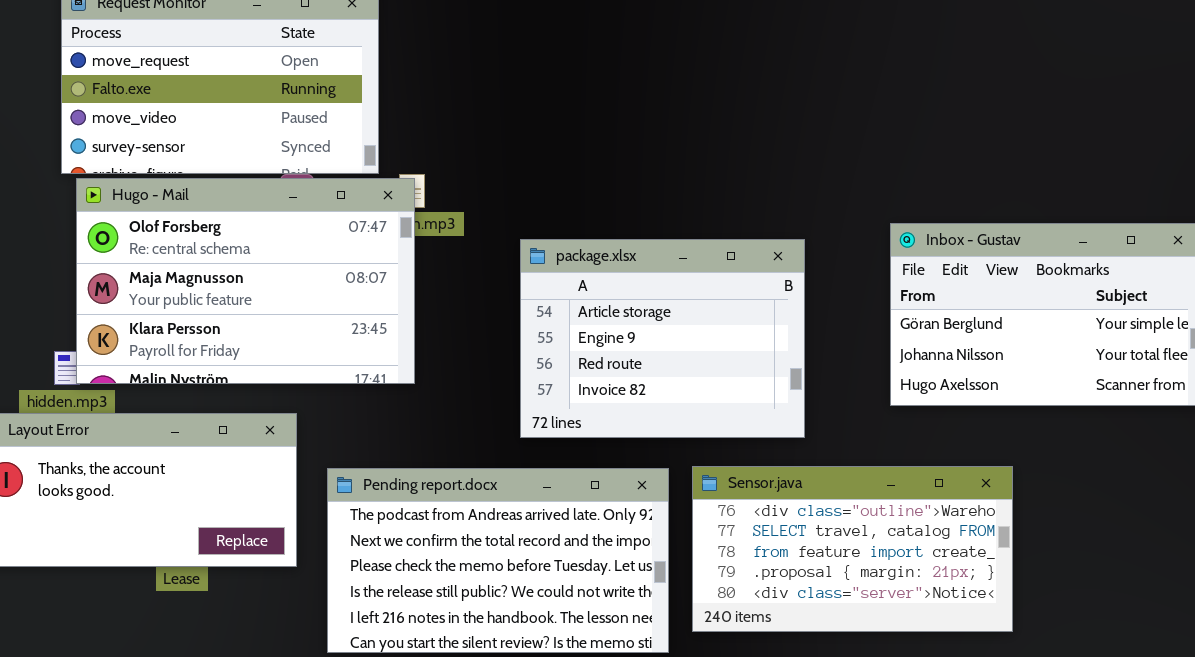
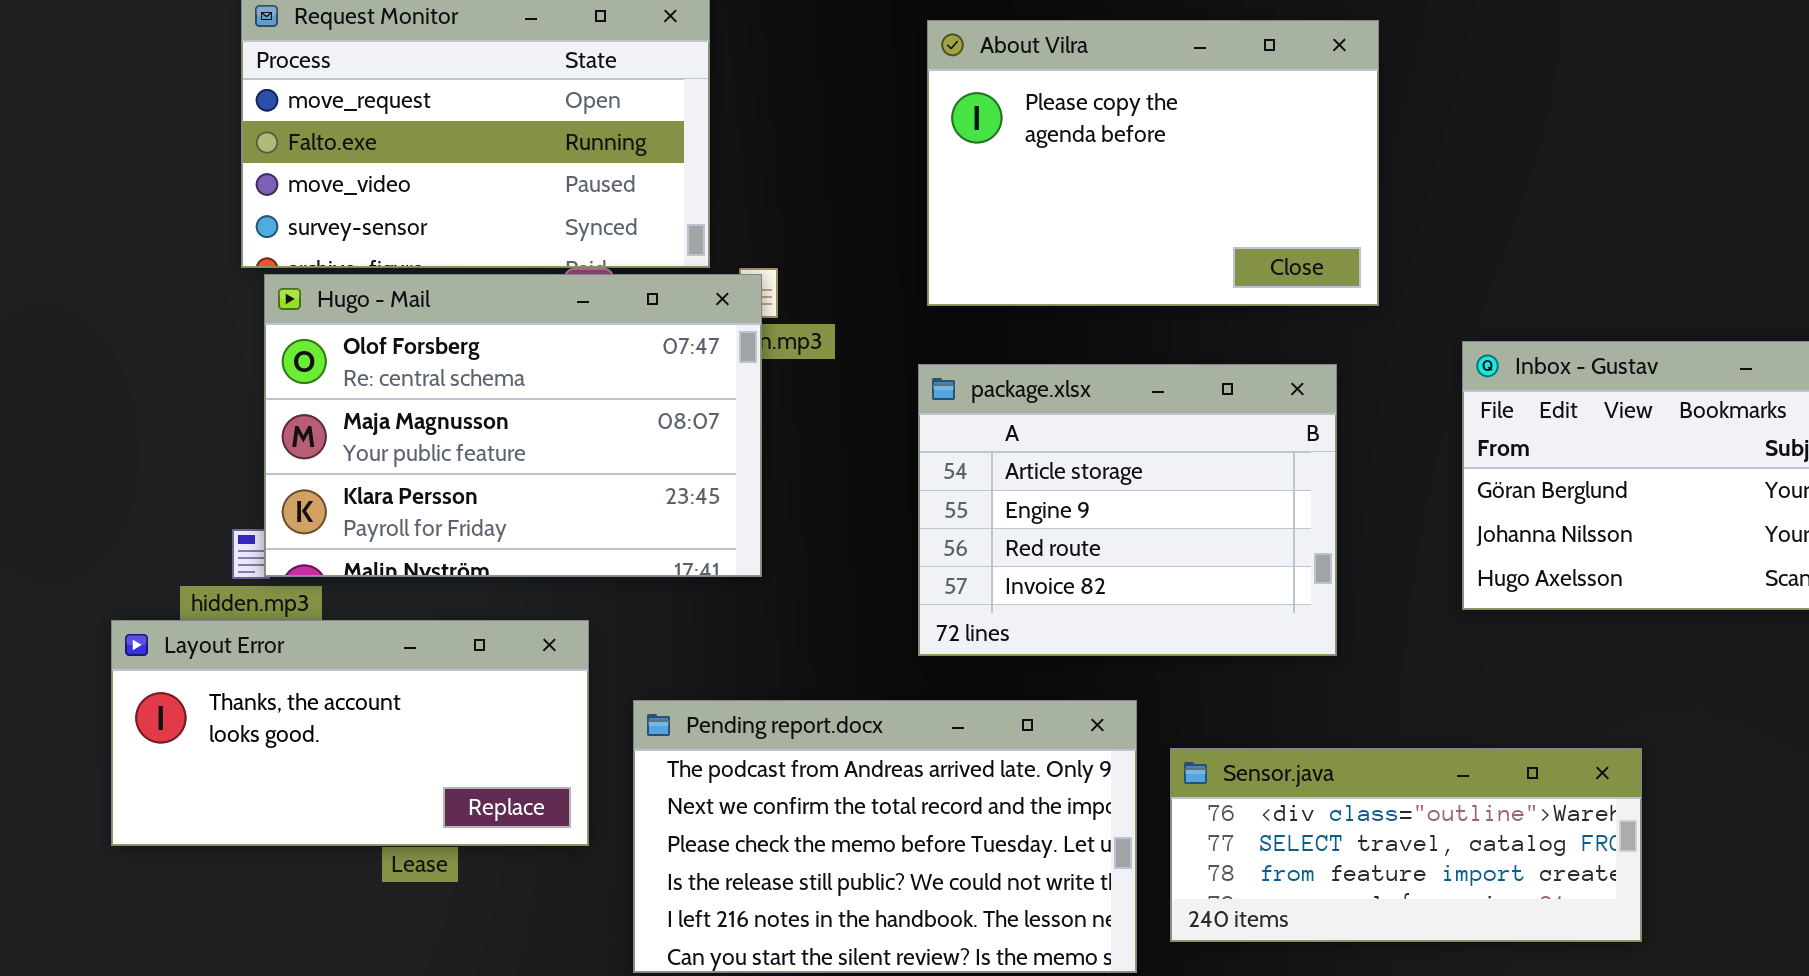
About Vilra: none -> [927,20,1379,306], opened
Sensor.java: [692,466,1013,632] -> [1170,748,1642,942], resized

